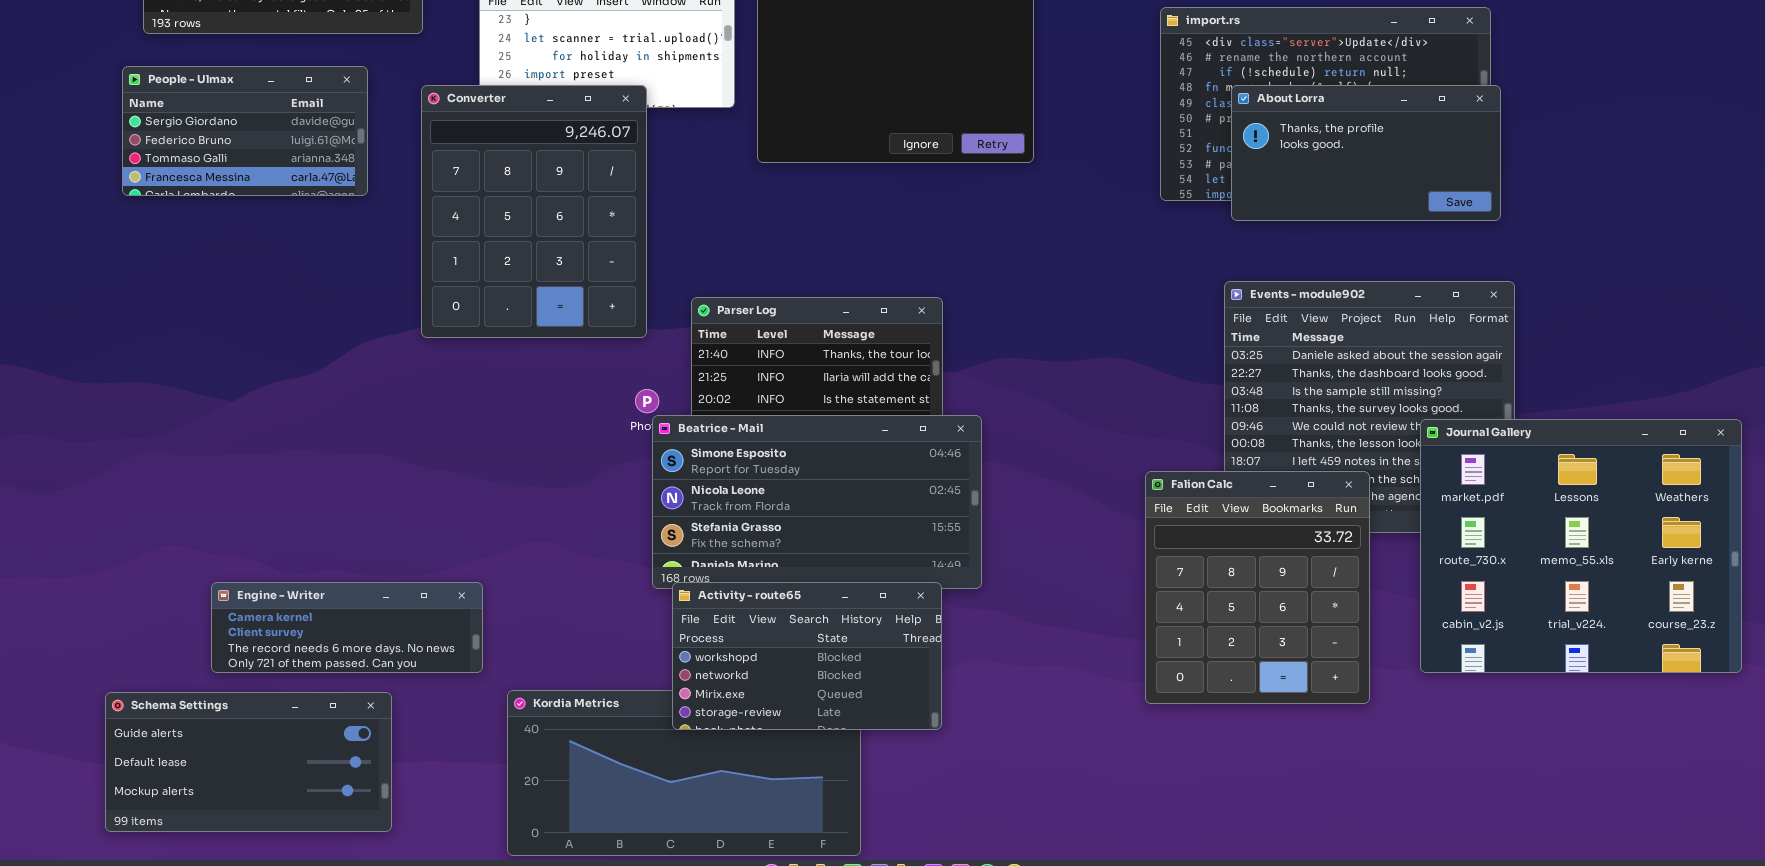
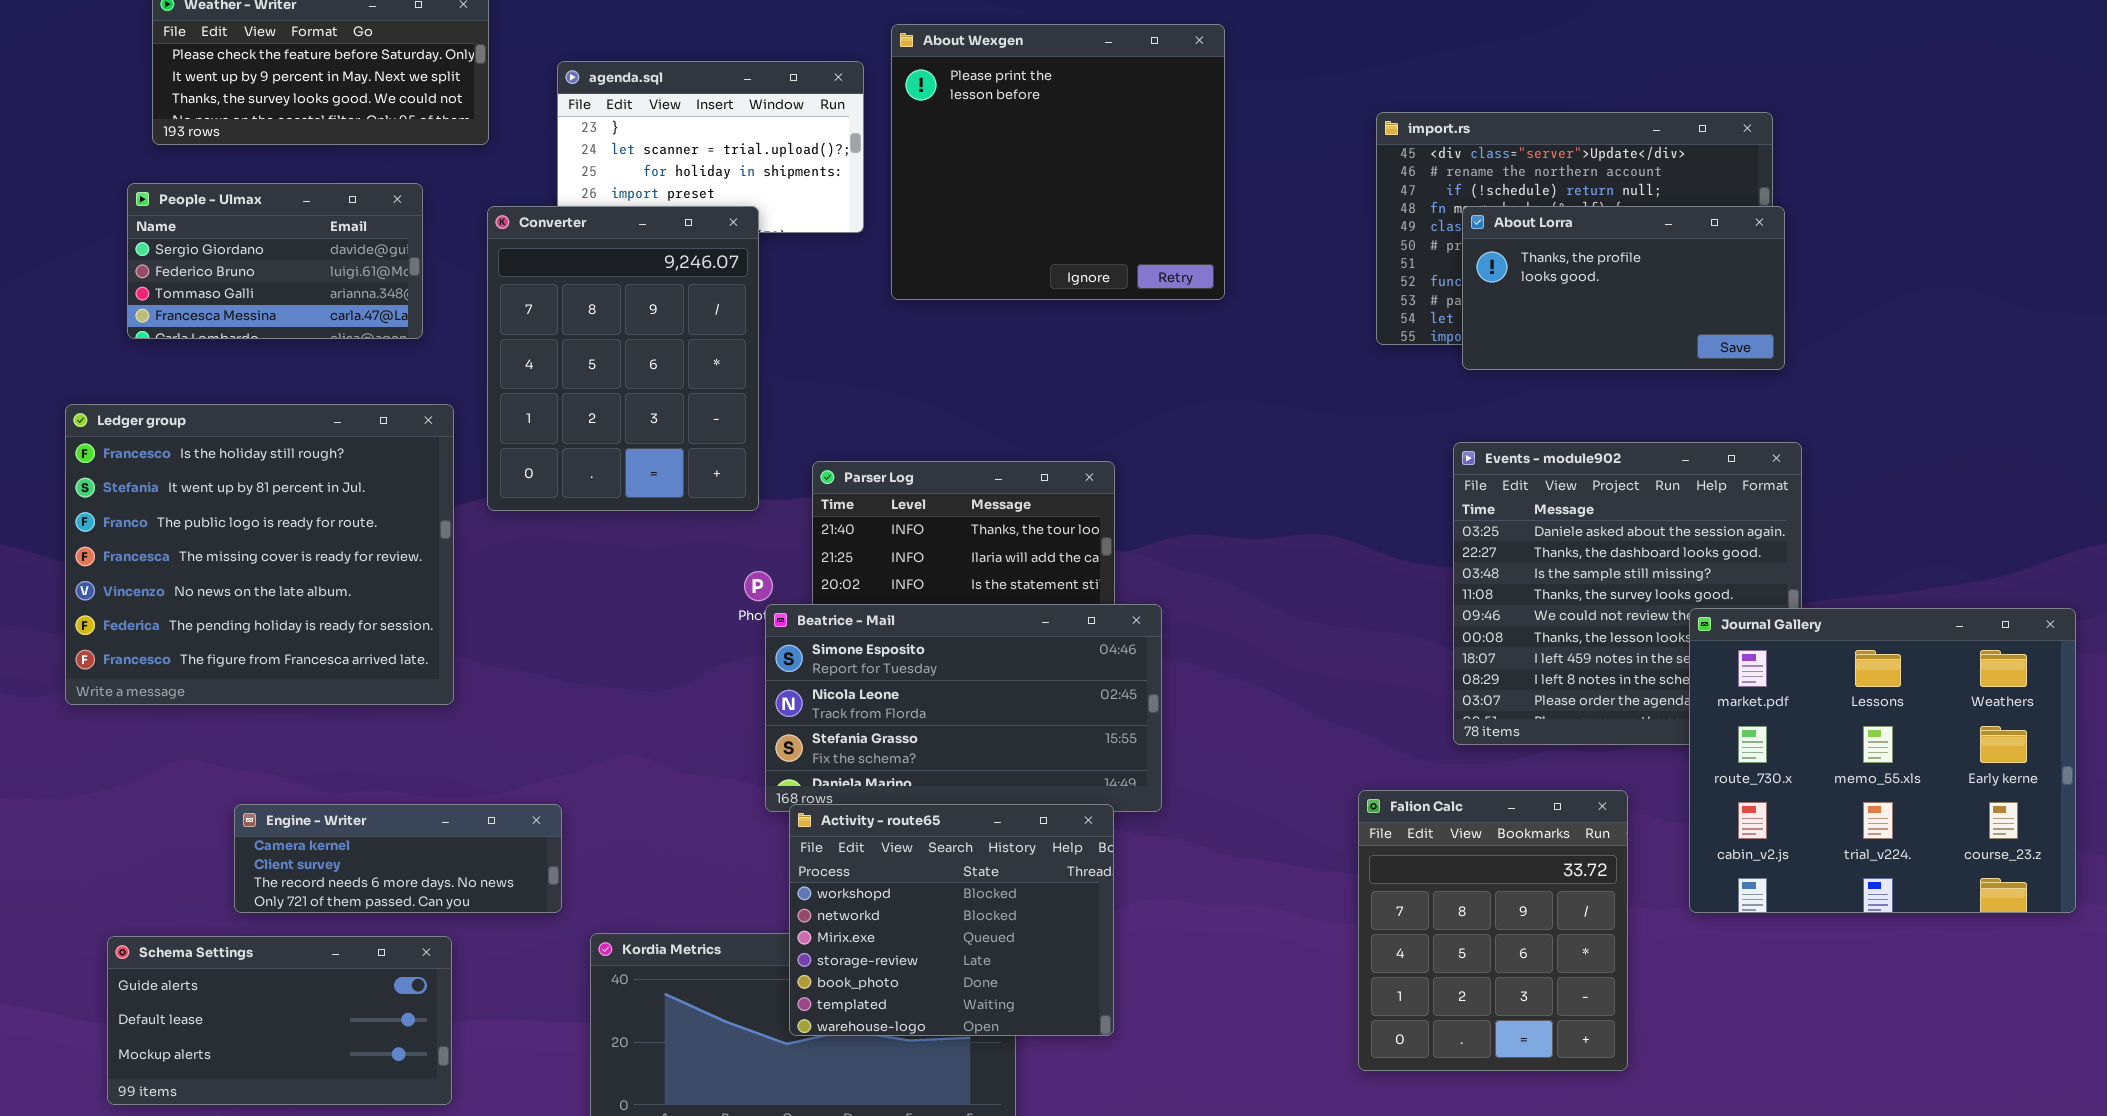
Ledger group: none -> [65,404,454,705], opened
Falion Calc: [1145,471,1370,704] -> [1358,790,1628,1071], moved
Activity - route65: [672,582,942,730] -> [789,804,1114,1036], resized

